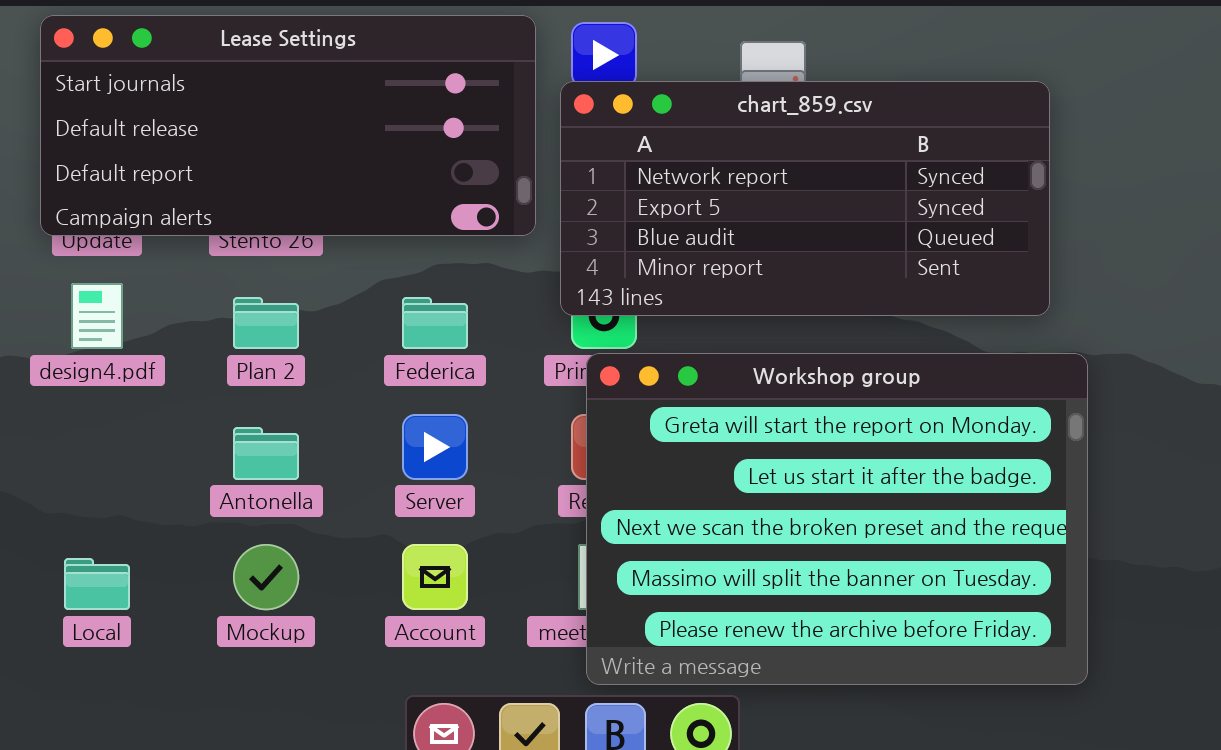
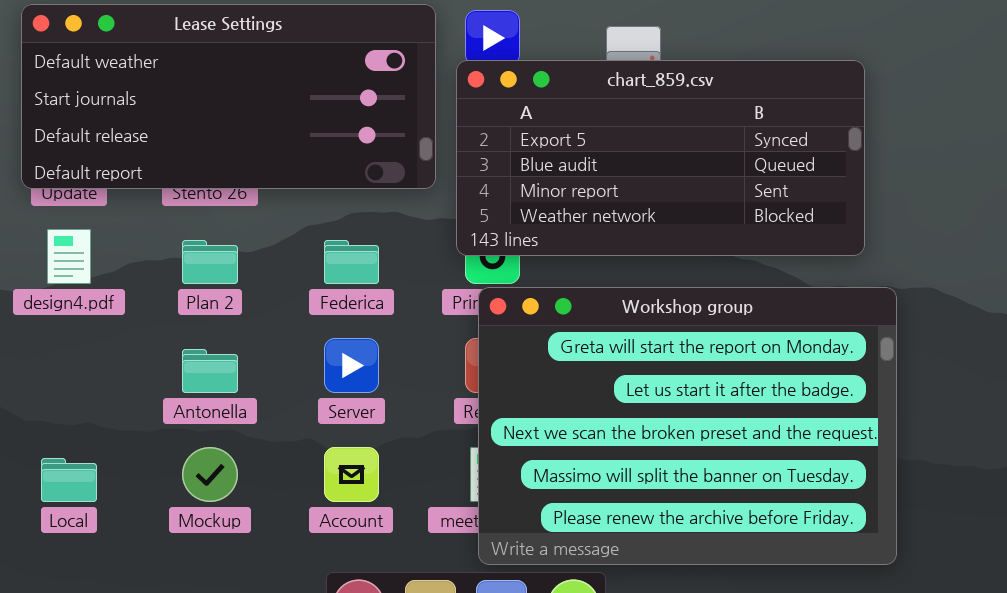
Lease Settings: [40,15,536,236] -> [21,4,436,189], scrolled up 1 row
chart_859.csv: [560,81,1050,316] -> [456,60,865,256], scrolled down 1 row

